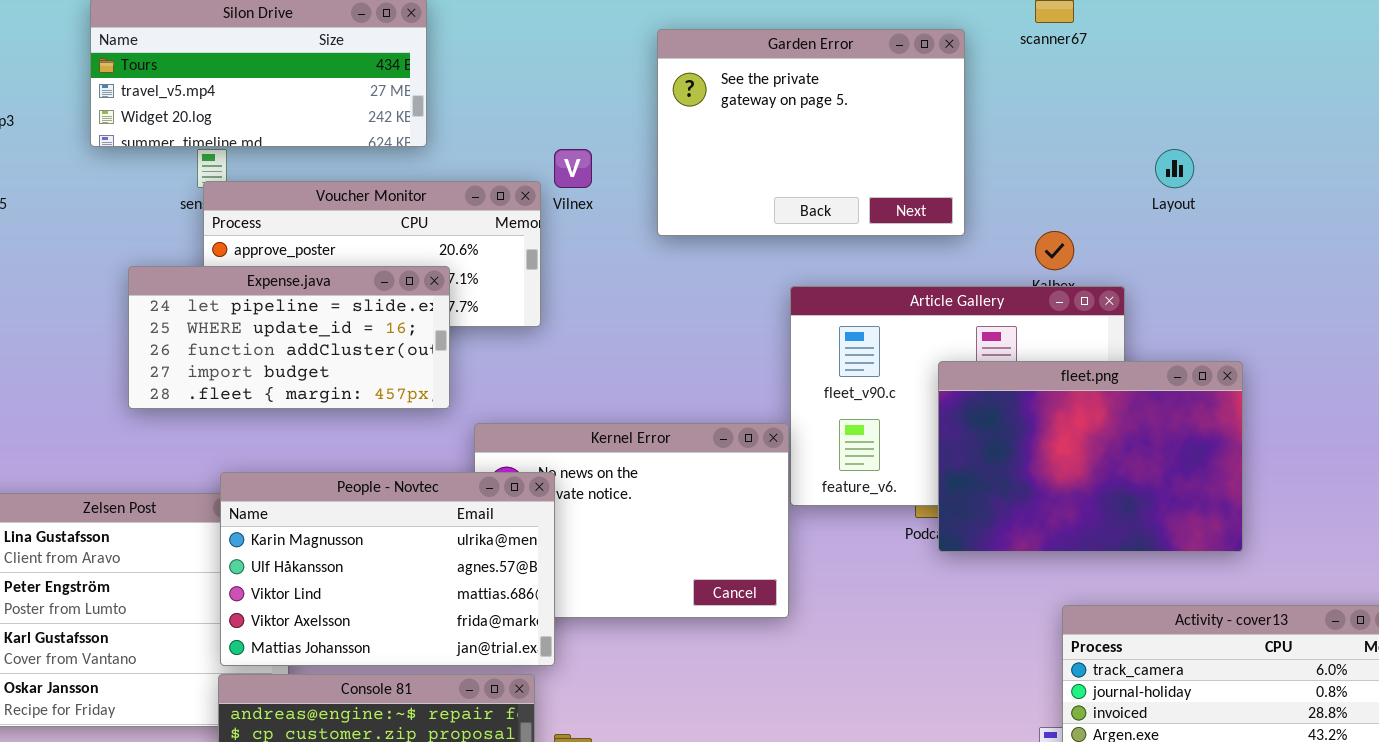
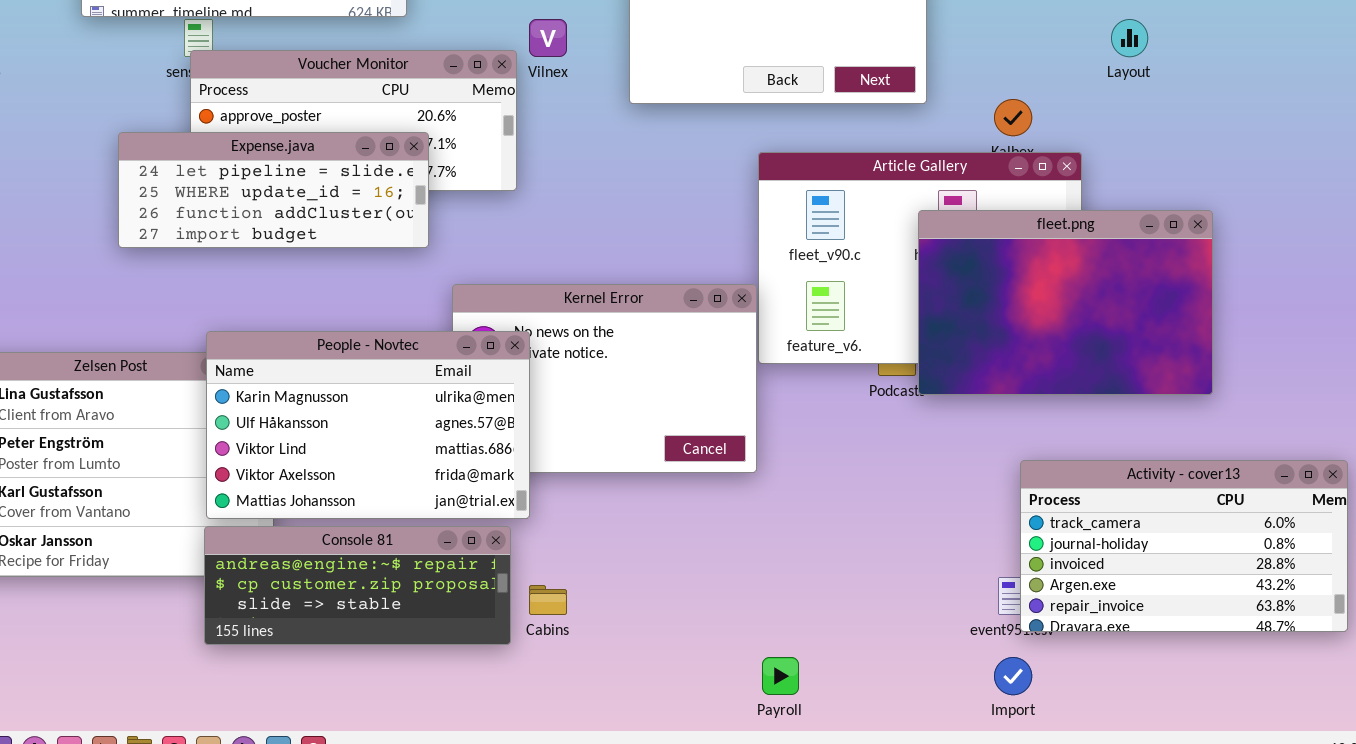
Expense.java: [128,266,450,409] -> [118,132,429,248], resized
fleet.png: [938,361,1243,552] -> [918,210,1213,395], moved

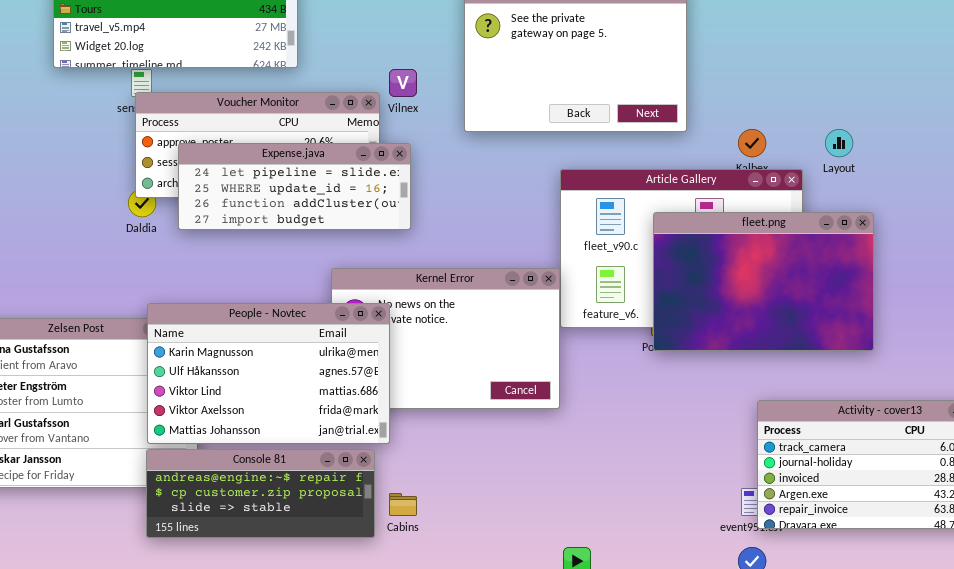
Layout: [1111,19,1148,57] -> [825,129,853,157], moved
Expense.java: [118,132,429,248] -> [178,143,411,230], moved
fleet.png: [918,210,1213,395] -> [653,212,874,351], moved

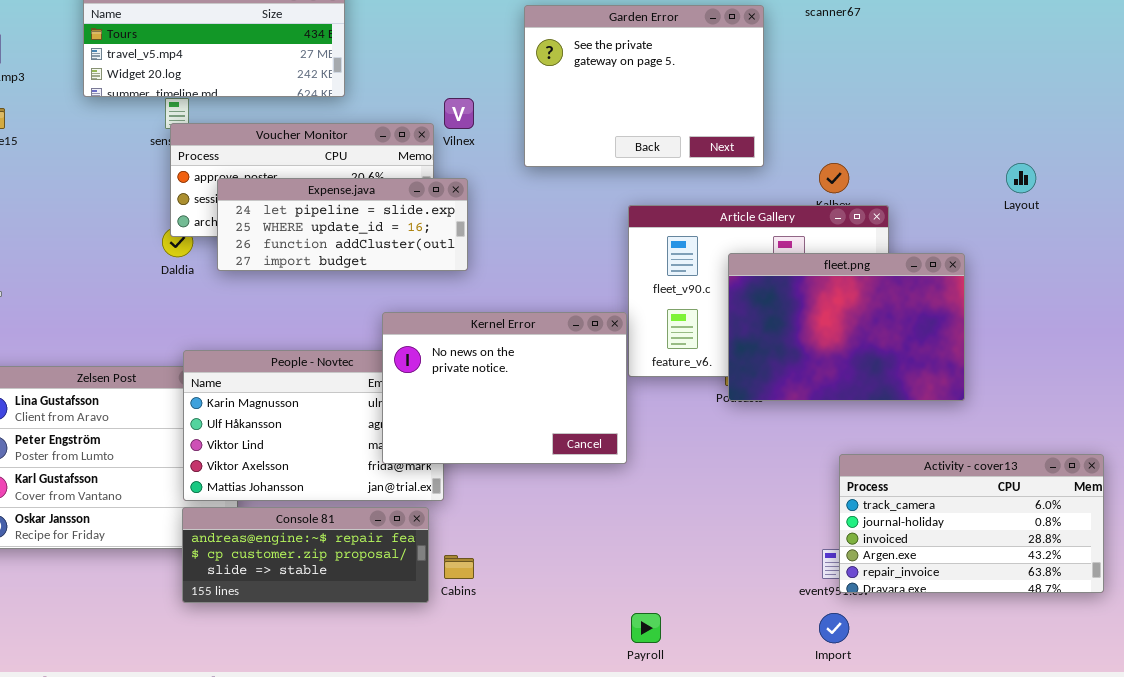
Layout: [825,129,853,157] -> [1006,163,1036,193], moved
Kernel Error: [331,268,560,409] -> [382,312,627,464], raised

